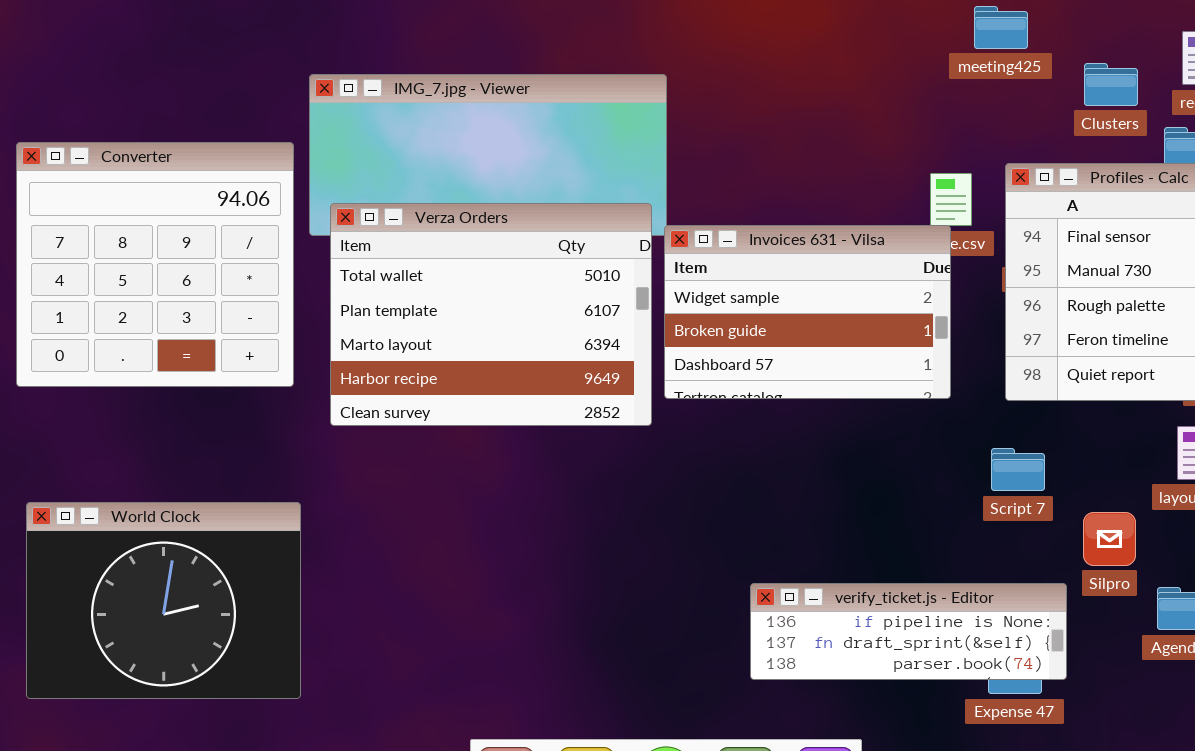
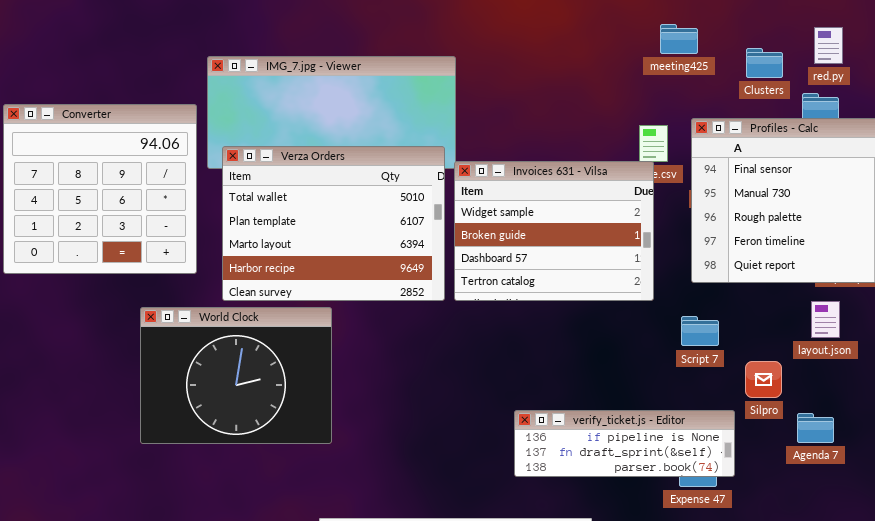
meeting425: [974,6,1028,49] -> [660,24,698,54], moved
Invoices 631 - Vilsa: [664,225,951,399] -> [454,161,654,301], resized
World Clock: [26,502,301,699] -> [140,307,332,444], moved

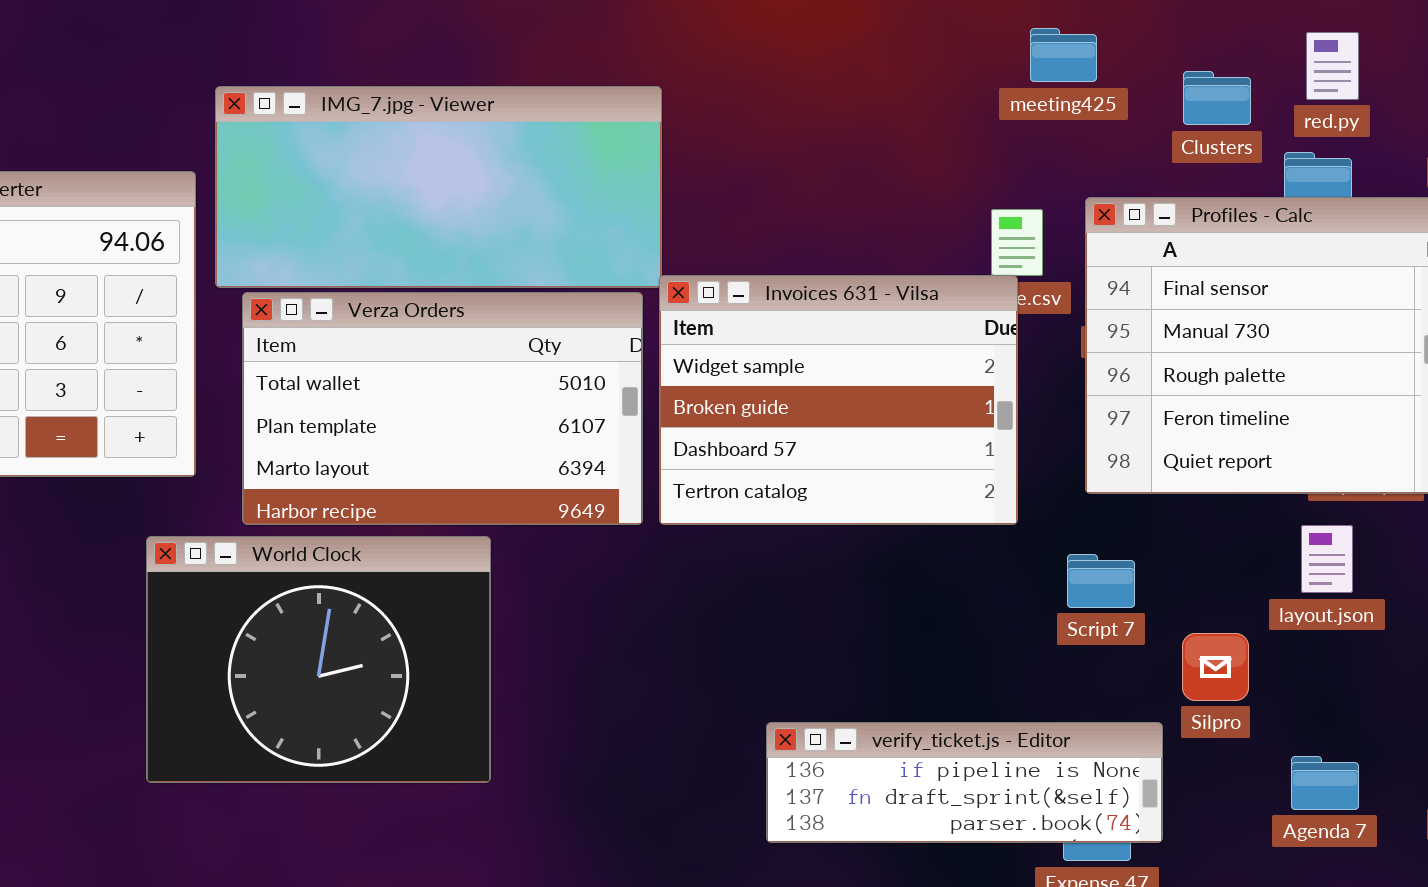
Verza Orders: [222,146,445,301] -> [242,292,643,525], resized
World Clock: [140,307,332,444] -> [146,536,491,783], moved
Agenda 7: [797,413,834,443] -> [1291,756,1359,810], moved

